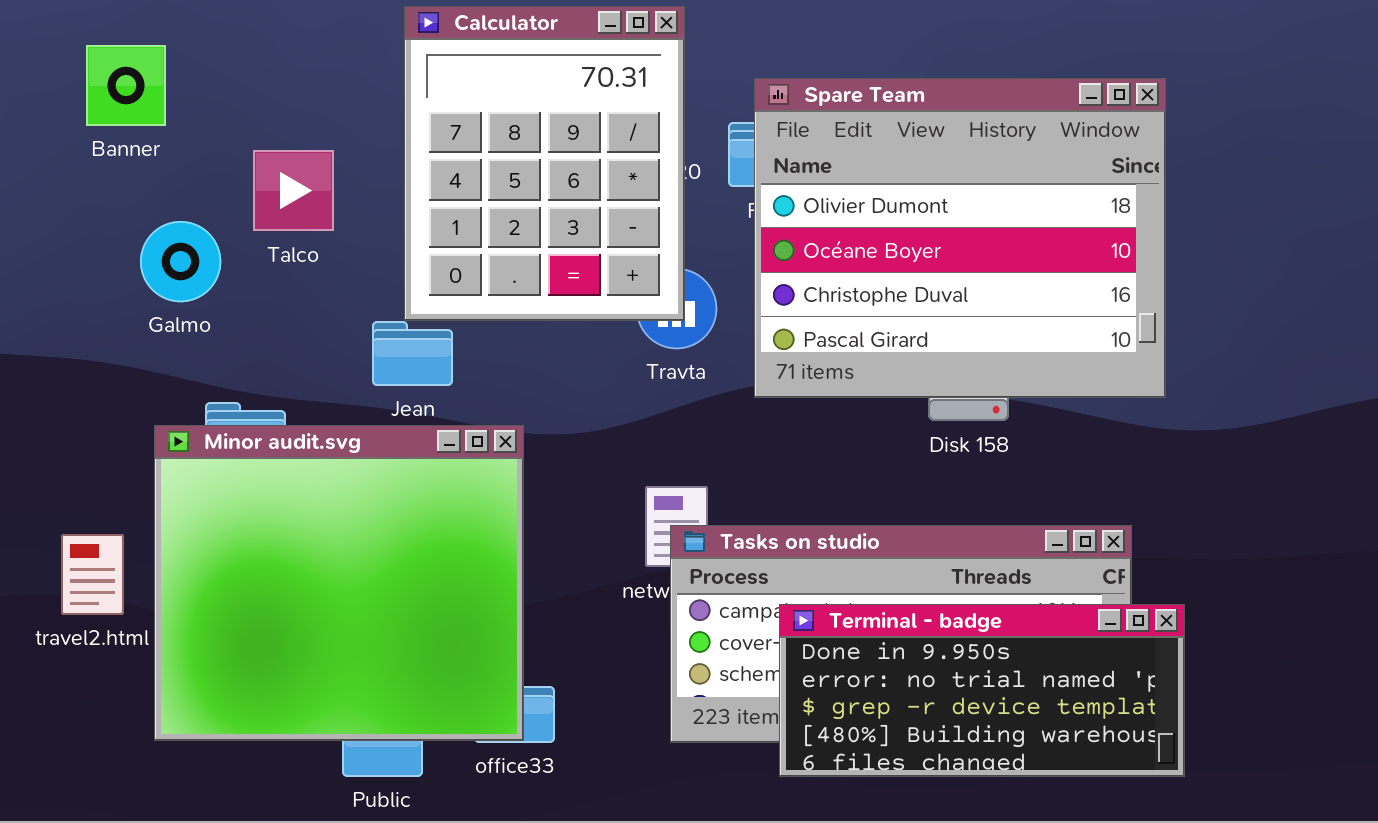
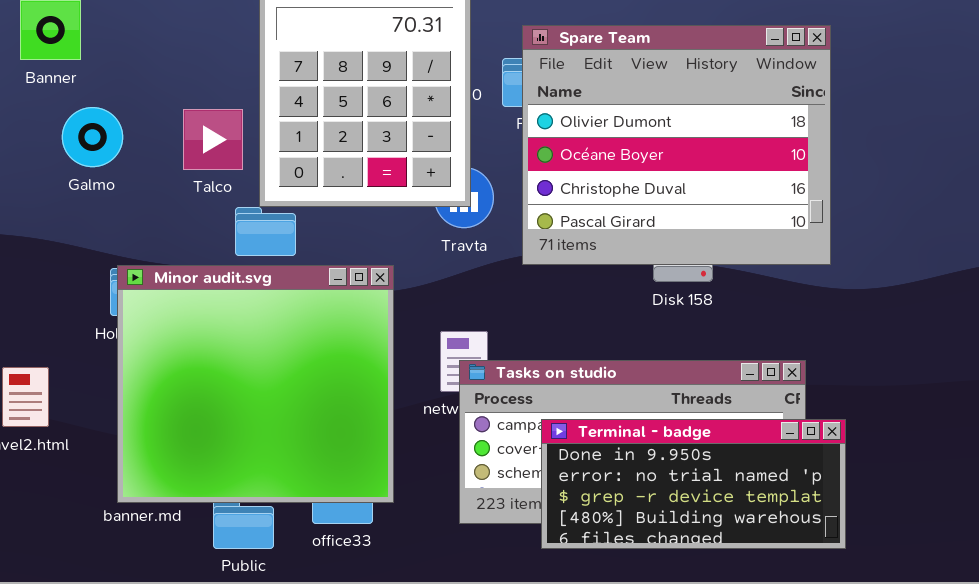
Talco: [253,150,334,231] -> [183,109,243,170], moved
Galmo: [140,221,221,302] -> [62,107,123,167], moved
Minor audit.svg: [154,425,524,741] -> [117,265,394,503], moved

